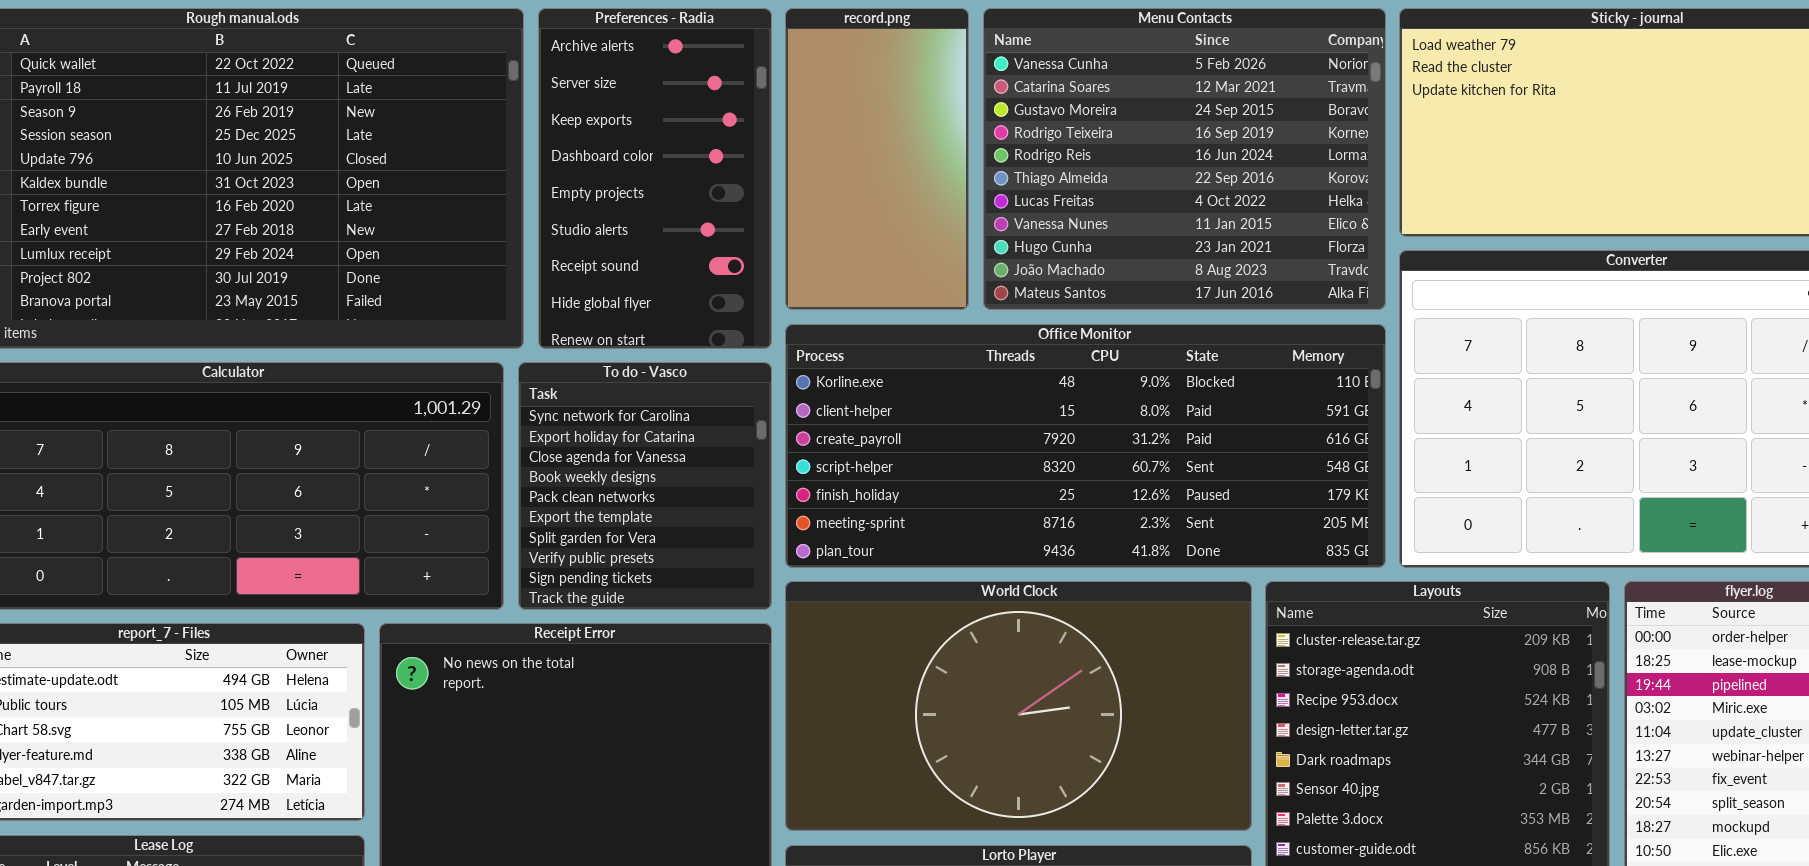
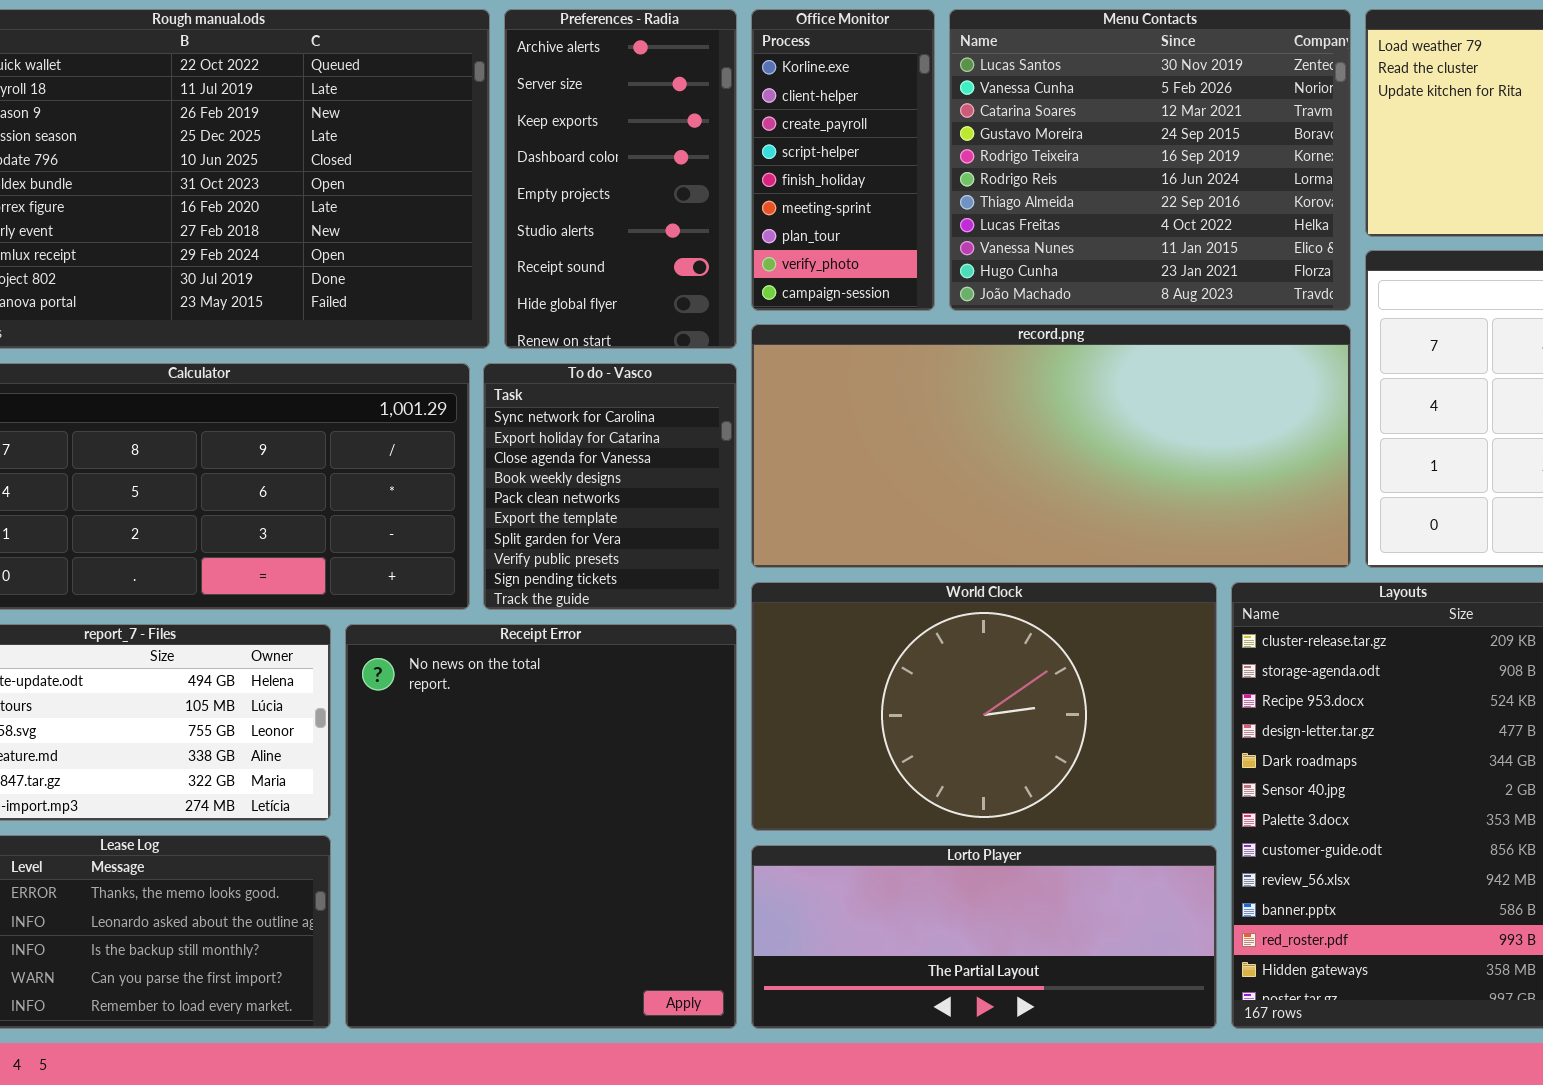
record.png: [785,8,969,310] -> [751,324,1351,568], moved, resized
Menu Contacts: [983,8,1386,310] -> [949,9,1351,311], scrolled up 1 row
Office Monitor: [785,324,1386,568] -> [751,9,935,311], moved, resized

